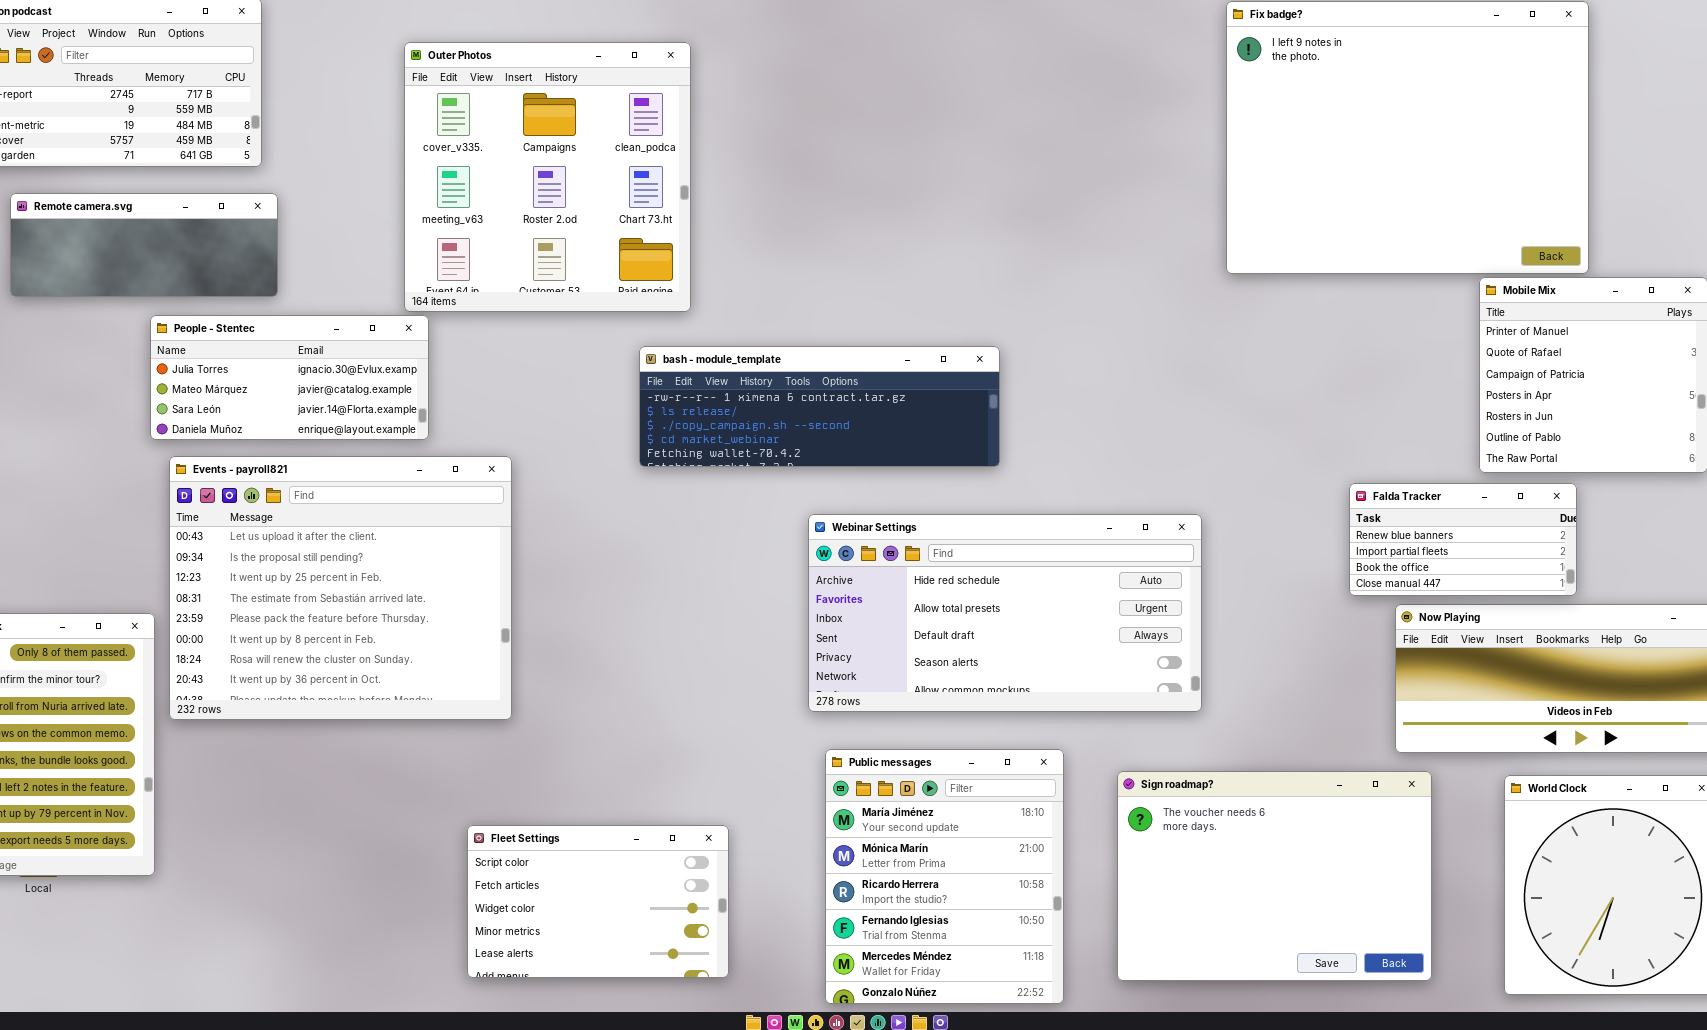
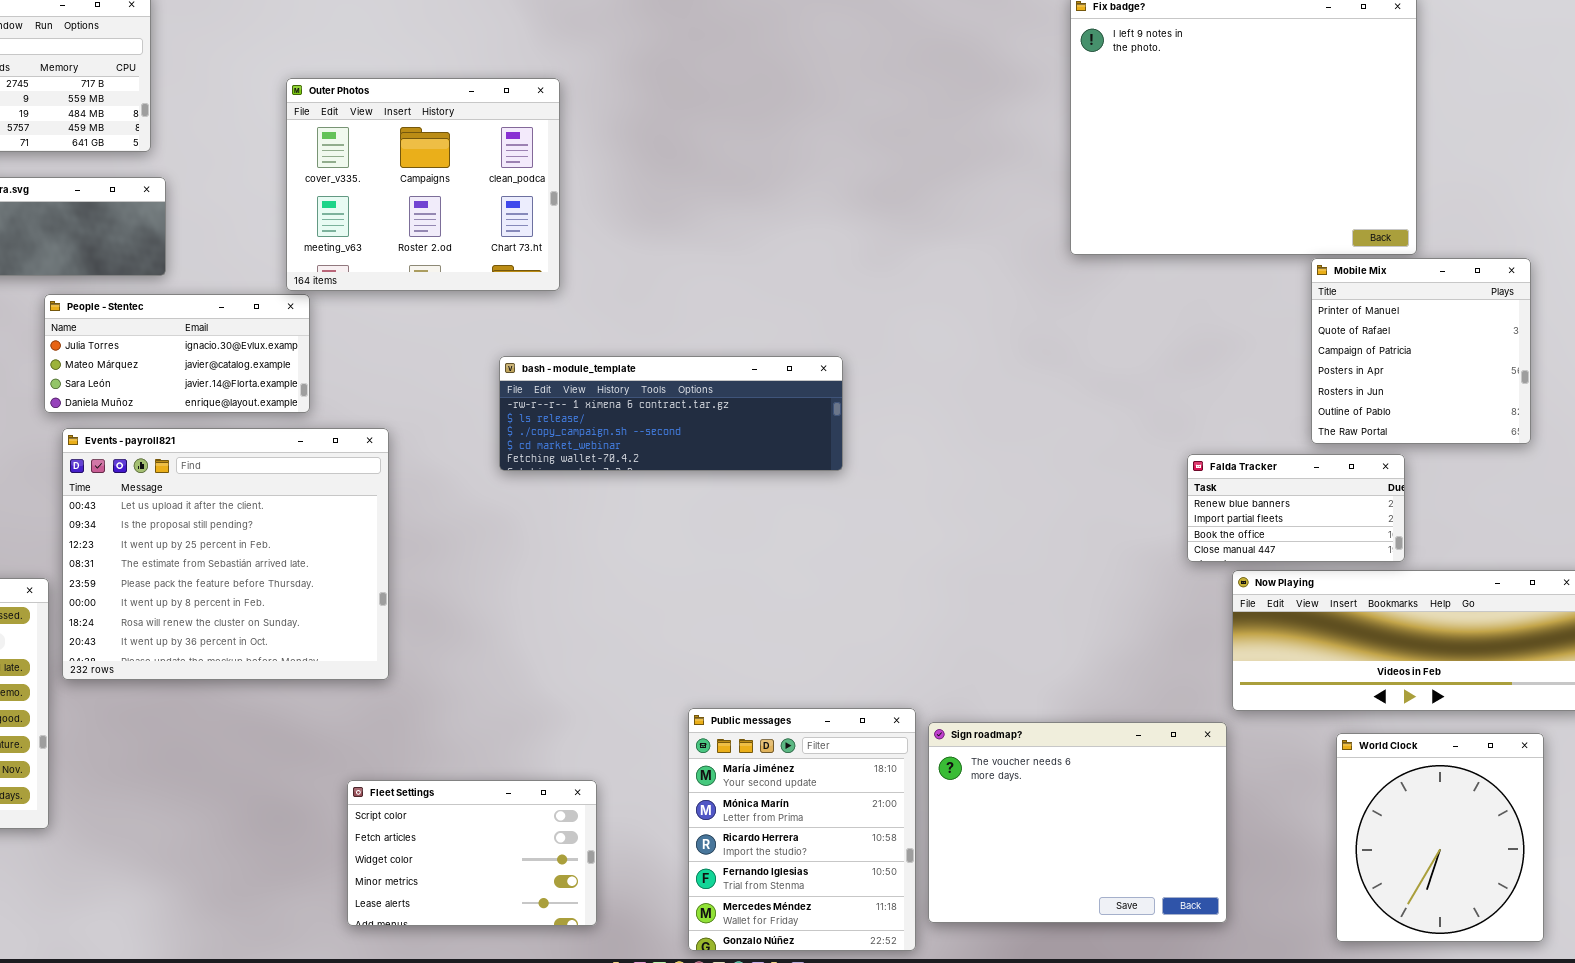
Outer Photos: [404,42,691,312] -> [286,78,560,291], resized
bash - module_template: [639,346,1000,467] -> [499,356,843,471], moved
Webinar Settings: [808,514,1202,712] -> none, closed
Sign roadmap?: [1117,771,1432,981] -> [928,722,1227,923], moved

